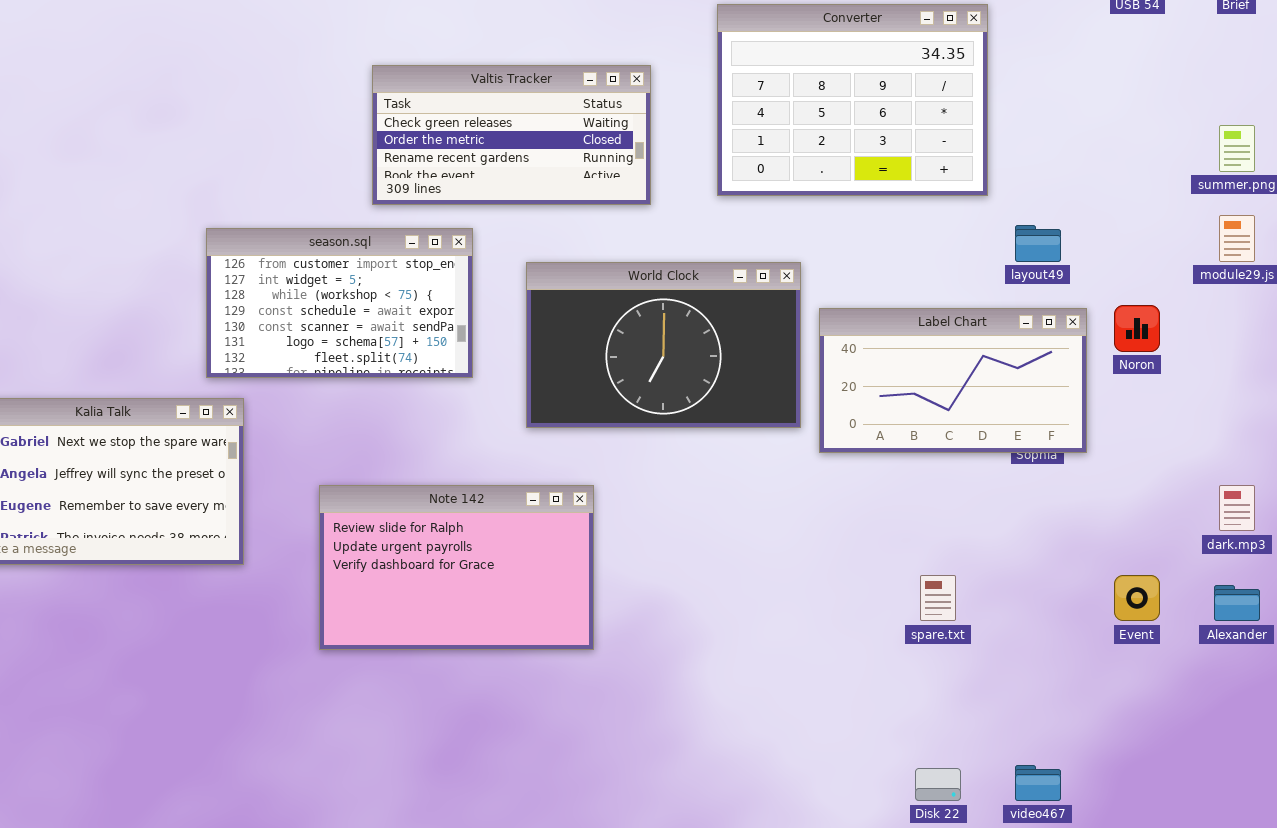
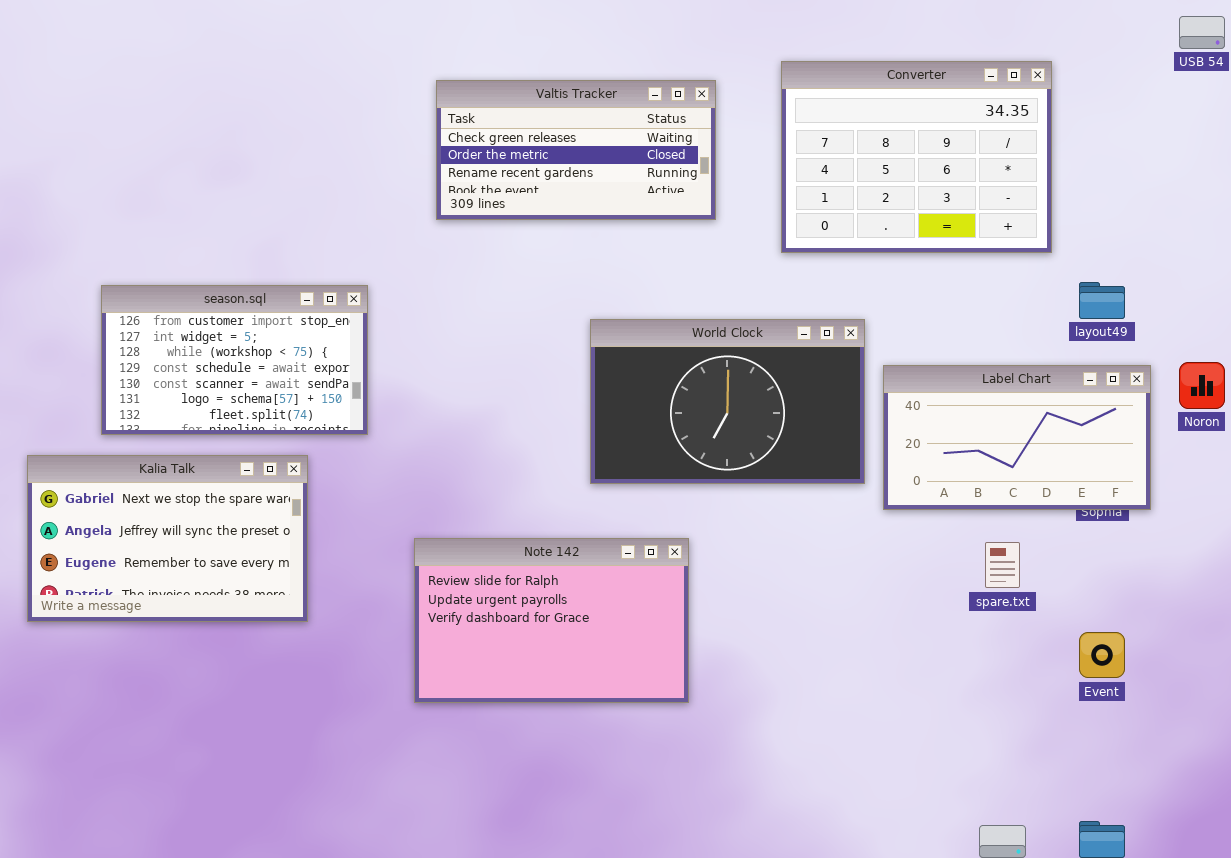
Valtis Tracker: [372,65,651,205] -> [436,80,716,220], moved
season.sql: [206,228,473,378] -> [101,285,368,435], moved
Note 142: [319,485,594,650] -> [414,538,689,703], moved
spare.txt: [920,575,956,621] -> [985,542,1020,588], moved
Event: [1114,575,1160,621] -> [1079,632,1125,678], moved

